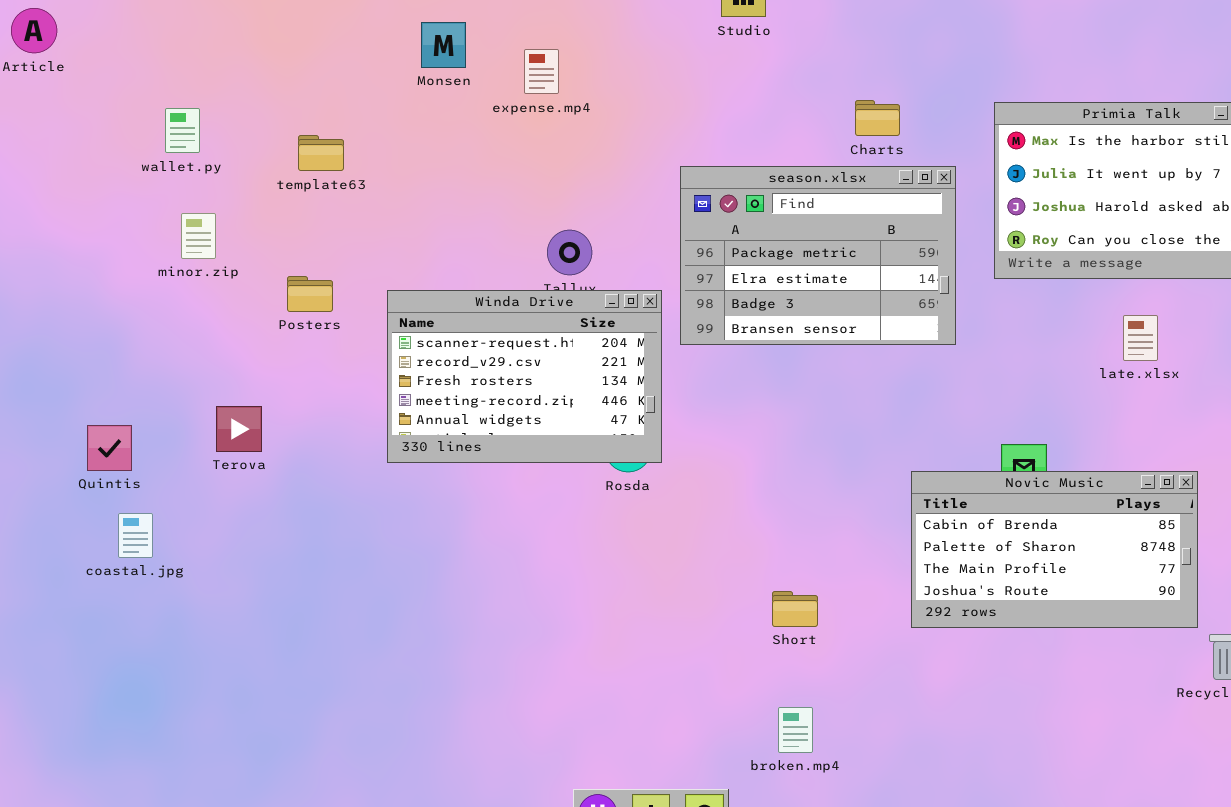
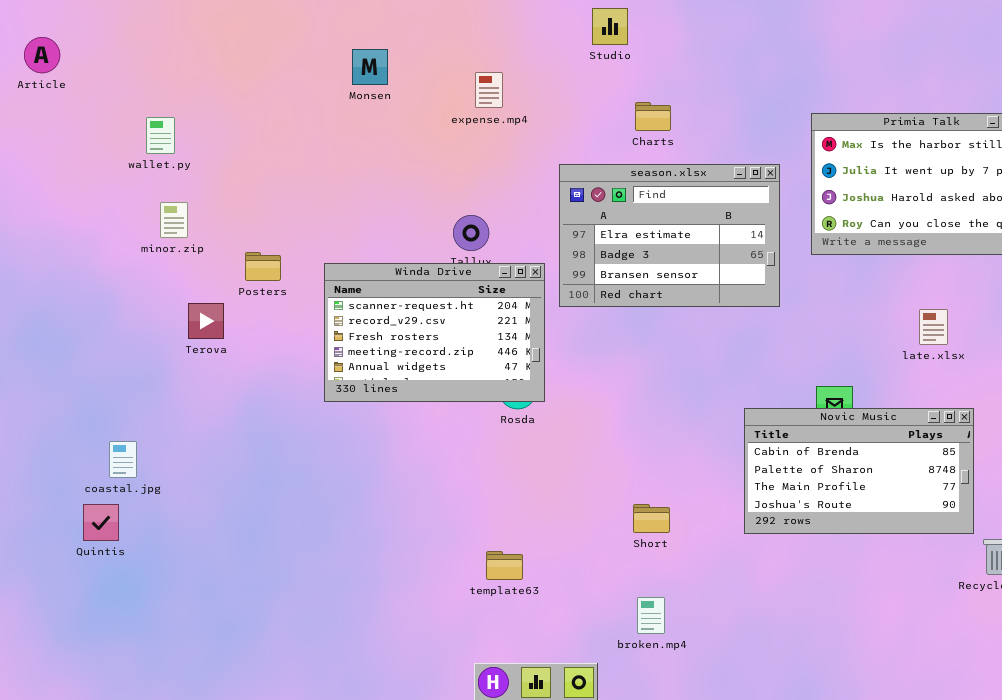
expense.mp4: [524,49,559,94] -> [475,72,503,108], moved
Charts: [855,100,900,136] -> [635,102,671,131], moved
template63: [298,135,344,171] -> [486,551,523,580], moved
season.xlsx: [680,166,956,345] -> [559,164,780,307], scrolled down 1 row
late.xlsx: [1123,315,1158,361] -> [919,309,948,345], moved
Terova: [216,406,262,452] -> [188,303,224,339], moved
Quintis: [87,425,132,471] -> [83,504,119,541], moved

